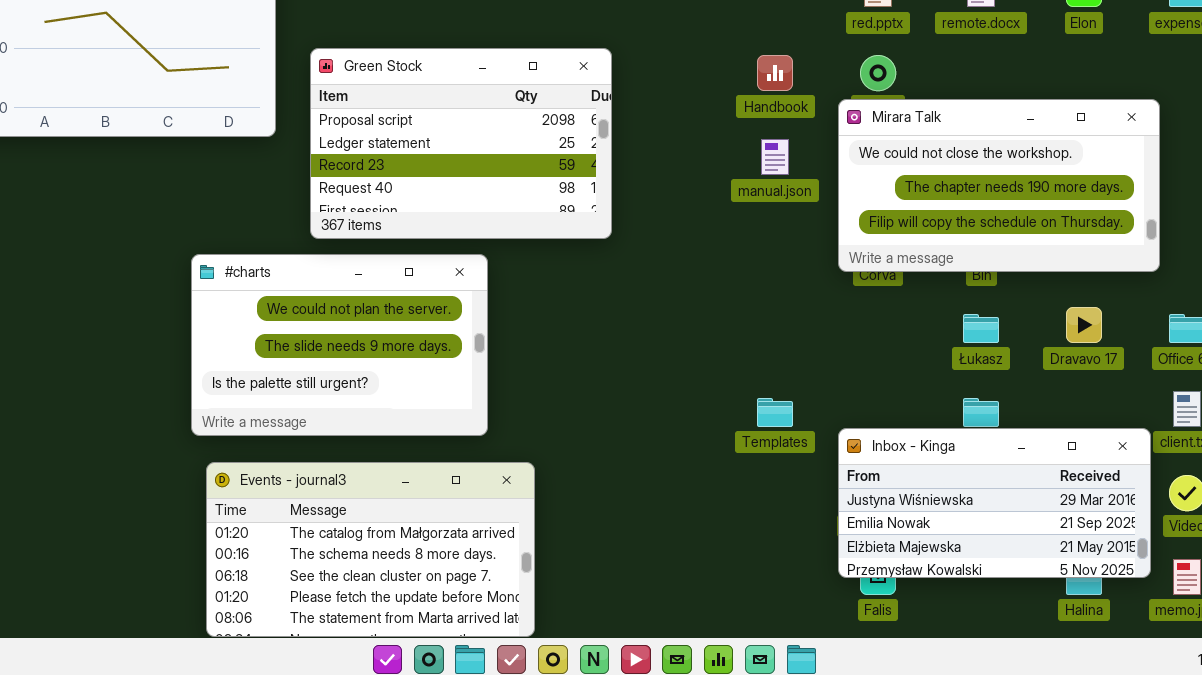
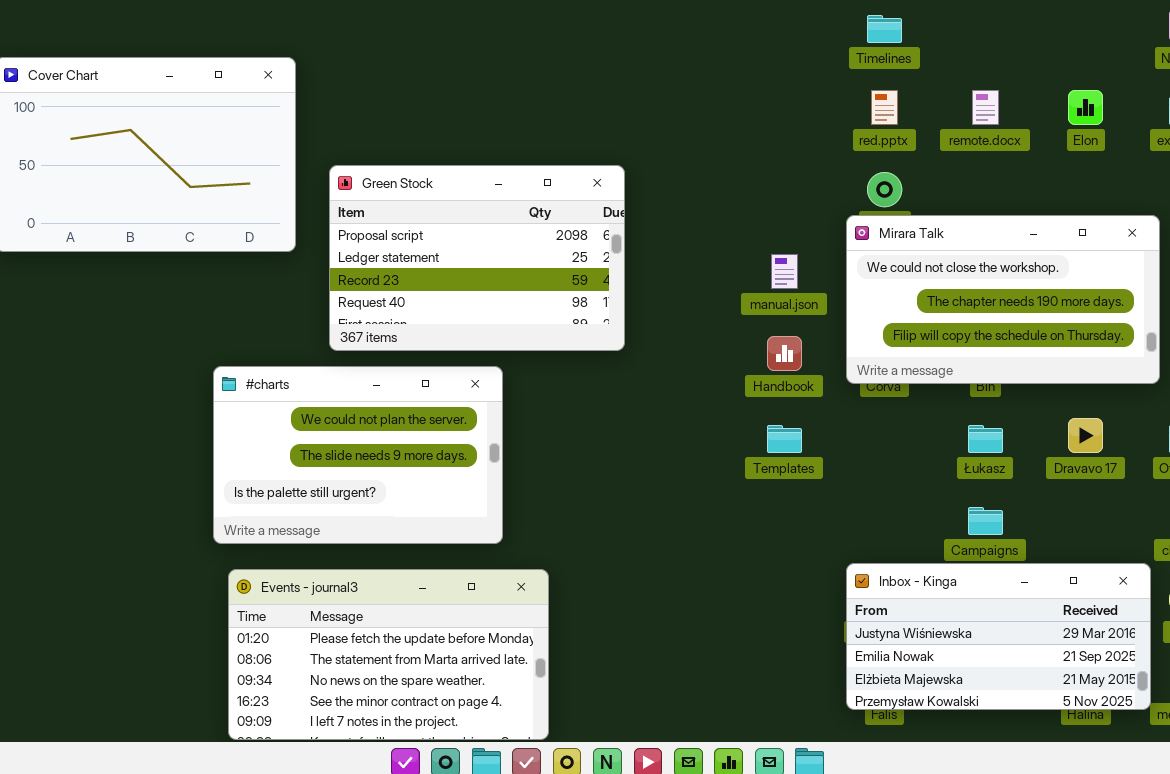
Handbook: [757,55,793,91] -> [767,336,802,371], moved
Templates: [757,398,793,427] -> [767,425,802,453], moved
Inbox - Kinga: [838,428,1151,578] -> [846,563,1151,710], moved
Events - journal3: [206,462,535,637] -> [228,569,549,740], scrolled down 3 rows

